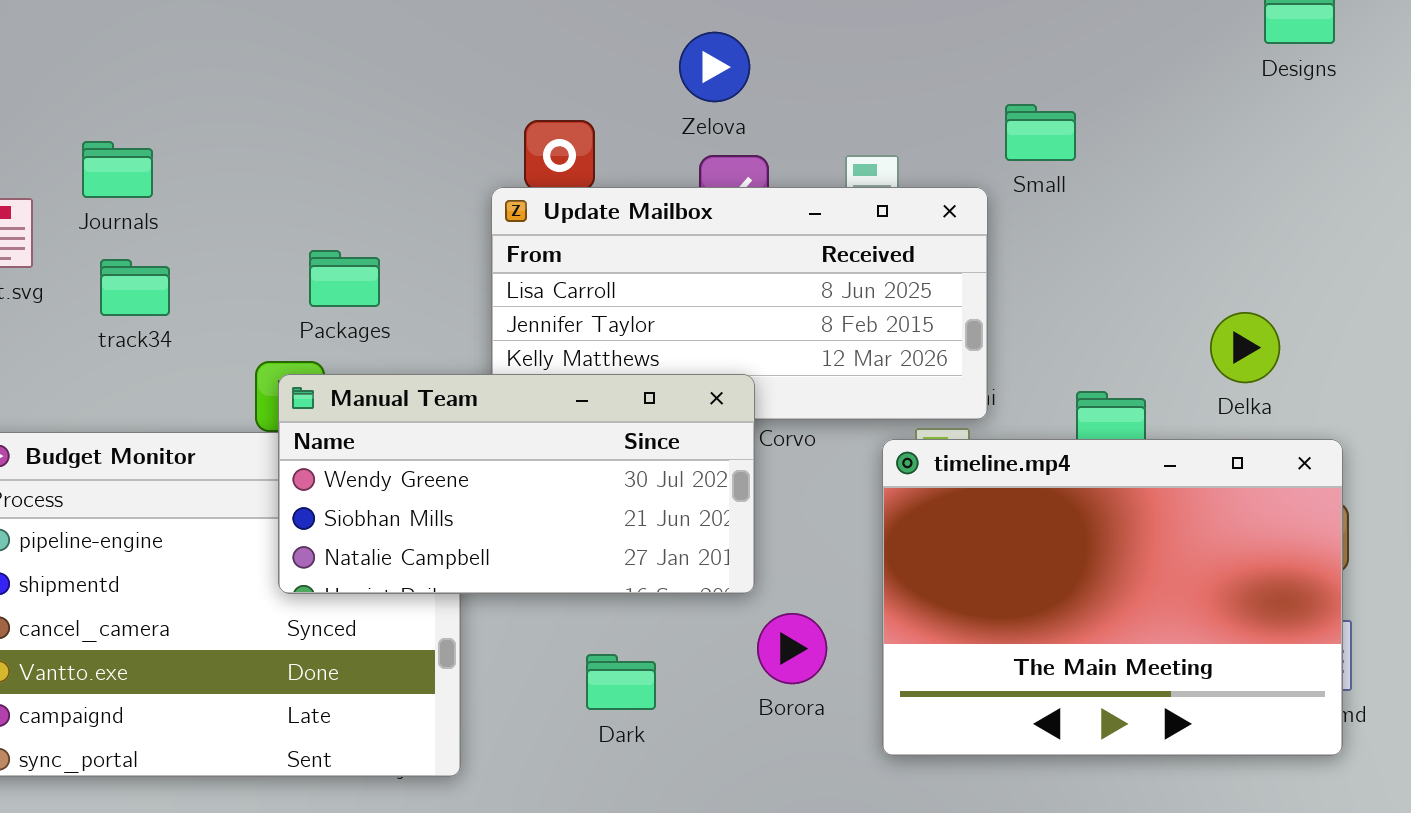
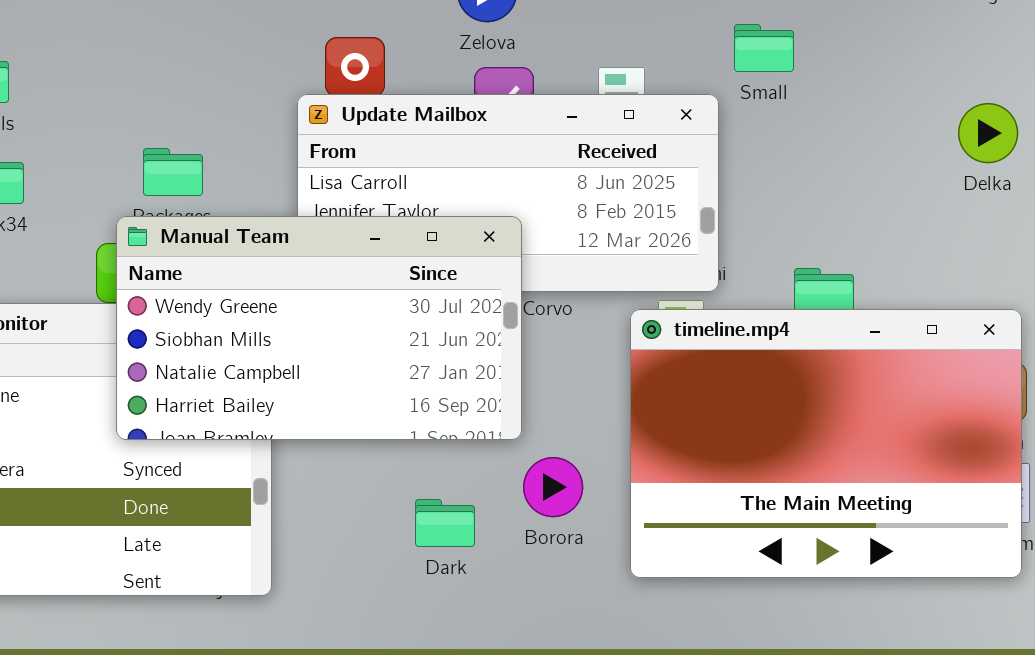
Delka: [1210,312,1280,383] -> [958,103,1018,163], moved
Manual Team: [278,374,755,594] -> [116,216,522,440], resized
Dark: [586,654,656,710] -> [415,499,475,547], moved

